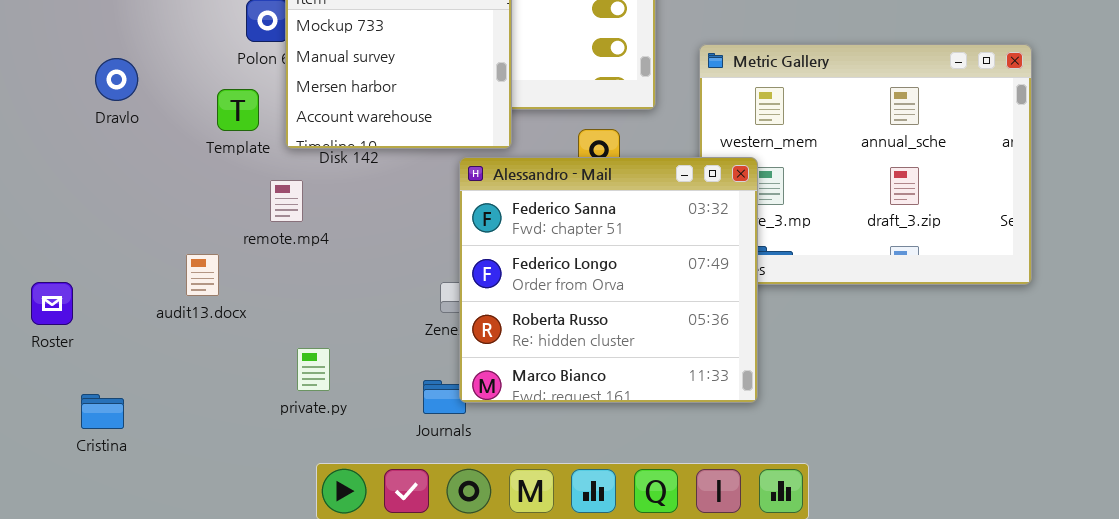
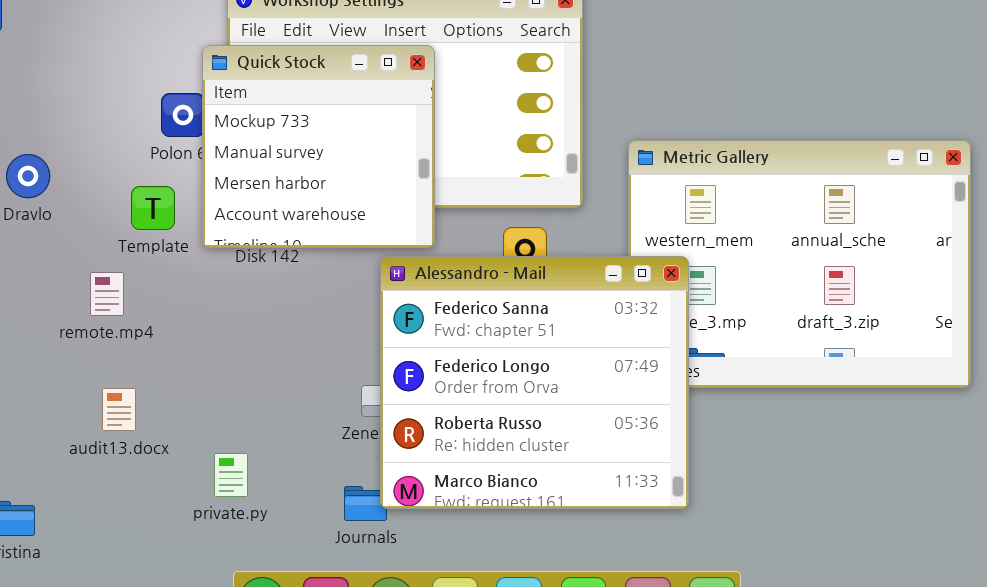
remote.mp4: [270,180,303,222] -> [90,272,124,316], moved
audit13.docx: [186,254,219,296] -> [102,388,136,431], moved

